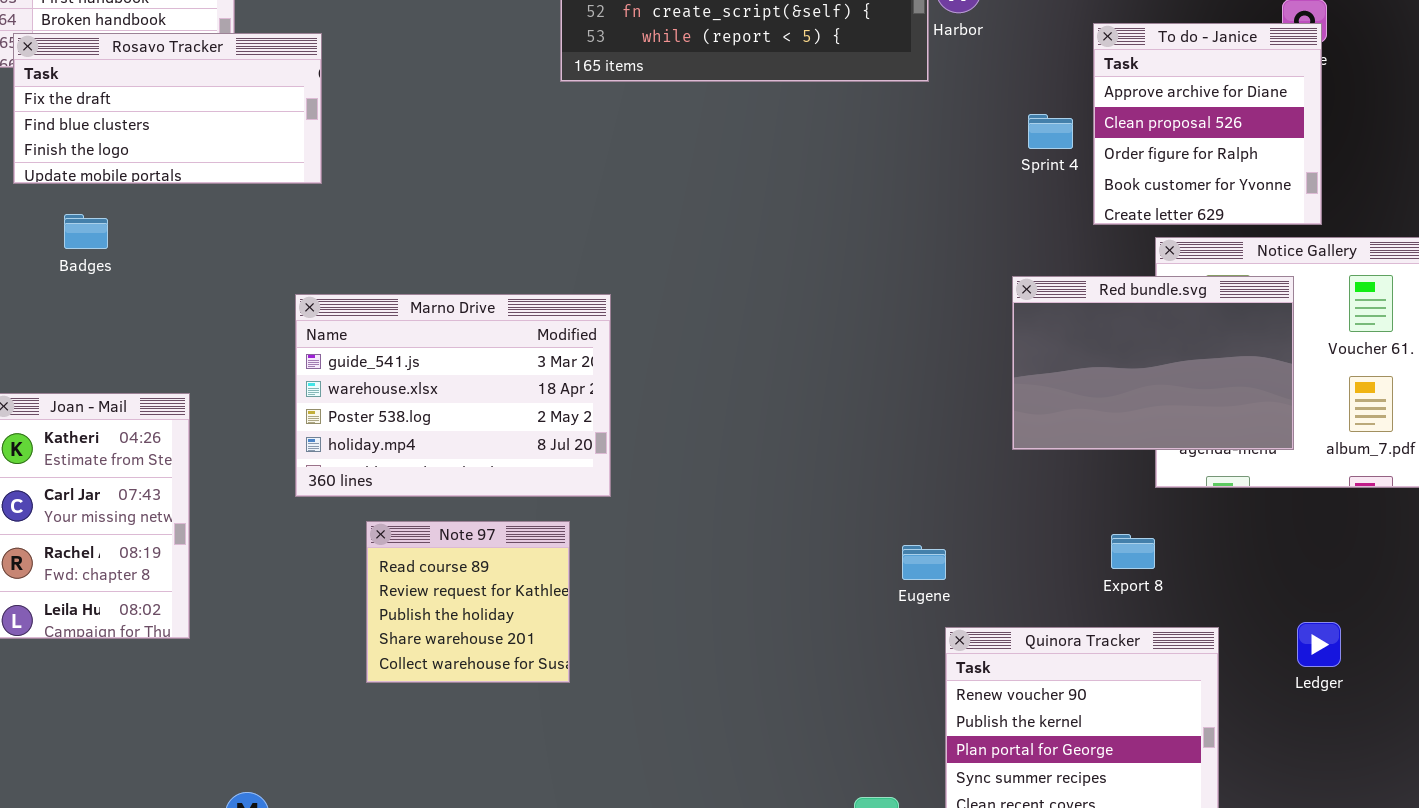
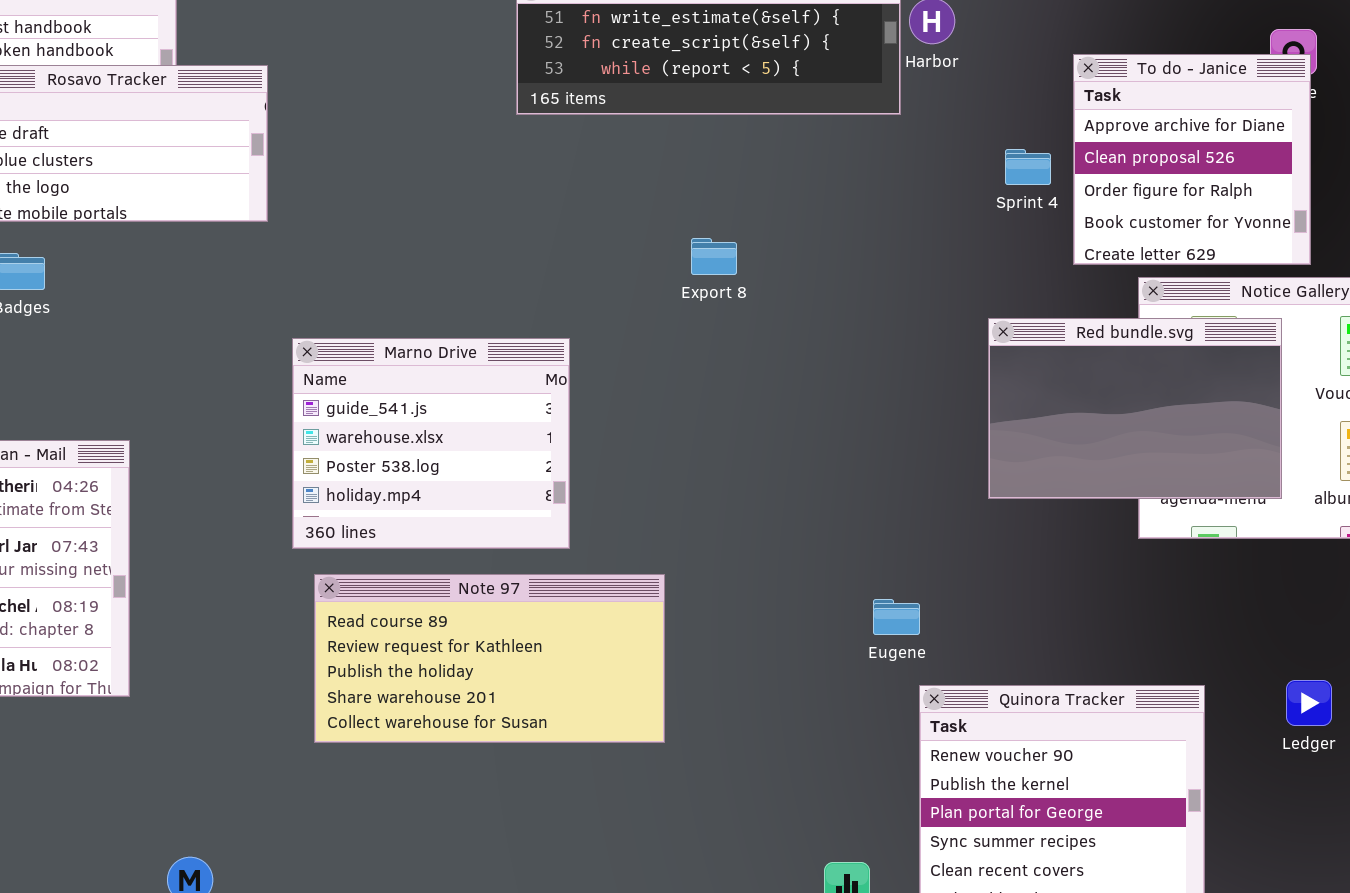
Marno Drive: [295,294,611,497] -> [292,338,570,549], resized
Note 97: [366,521,570,683] -> [314,574,665,743], resized
Export 8: [1111,534,1155,569] -> [691,238,737,275], moved

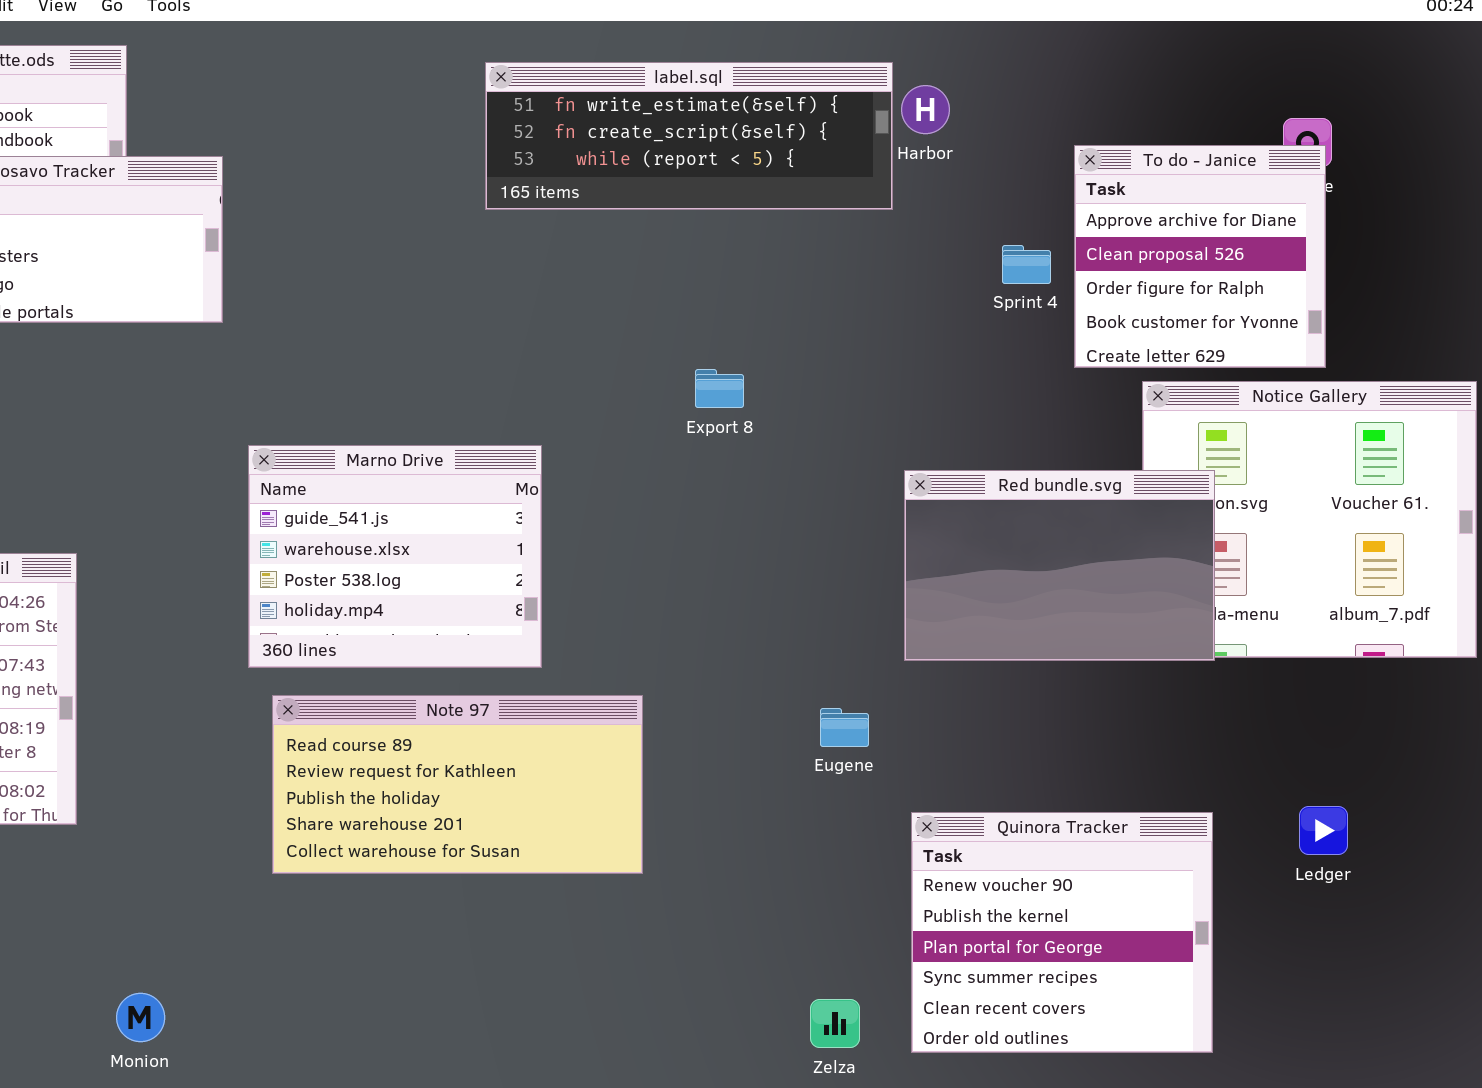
Export 8: [691,238,737,275] -> [695,369,744,408], moved
Red bundle.svg: [988,318,1282,499] -> [904,470,1215,661], moved
Eugene: [873,599,920,635] -> [820,708,869,747], moved

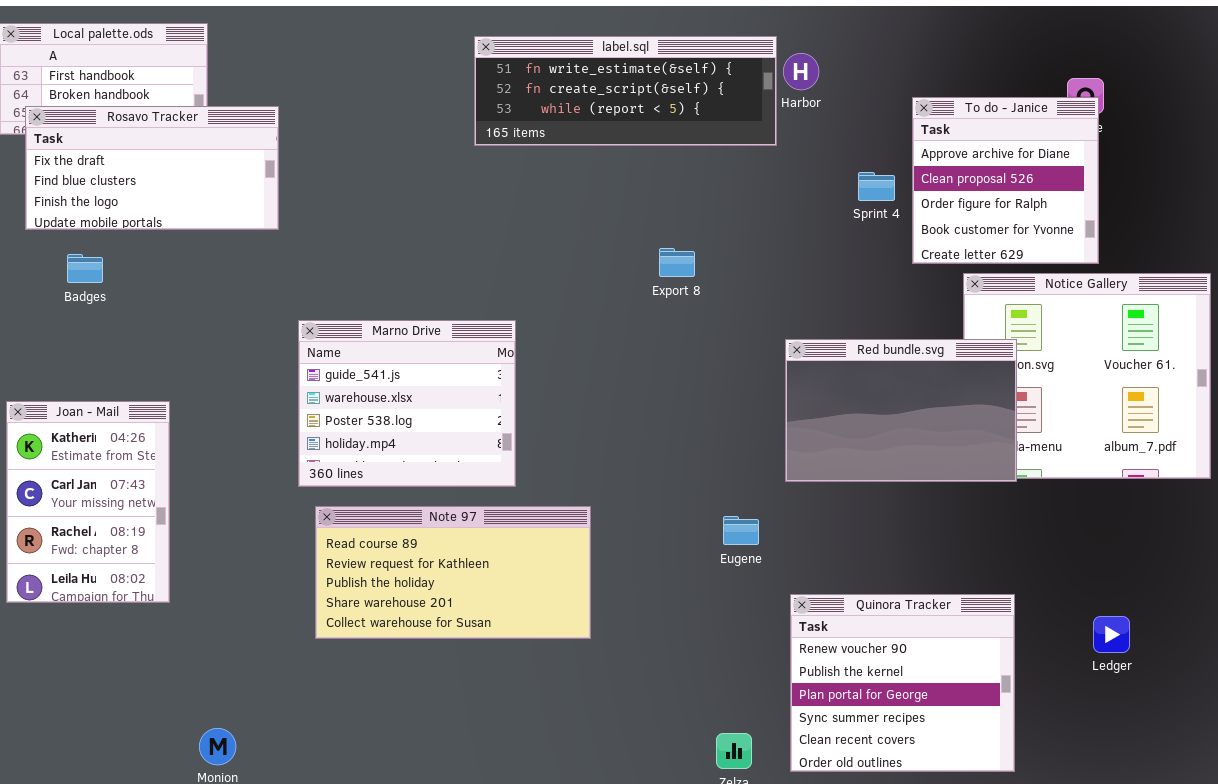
Export 8: [695,369,744,408] -> [659,248,695,277], moved
Ledger: [1299,806,1348,855] -> [1093,616,1130,653], moved

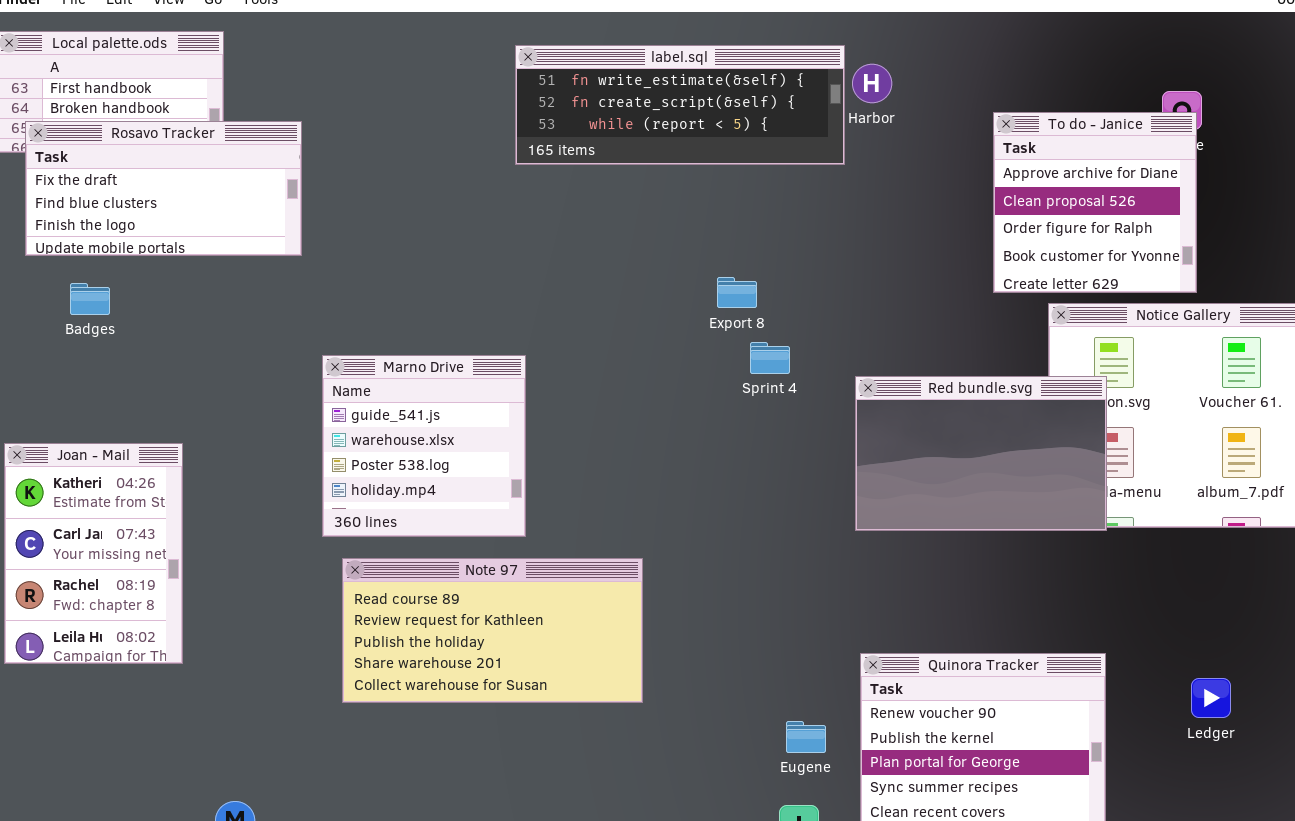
Sprint 4: [858,172,895,201] -> [750,342,790,374], moved
Marno Drive: [298,320,516,487] -> [322,355,526,537], resized
Eugene: [723,516,759,545] -> [786,721,826,753], moved

